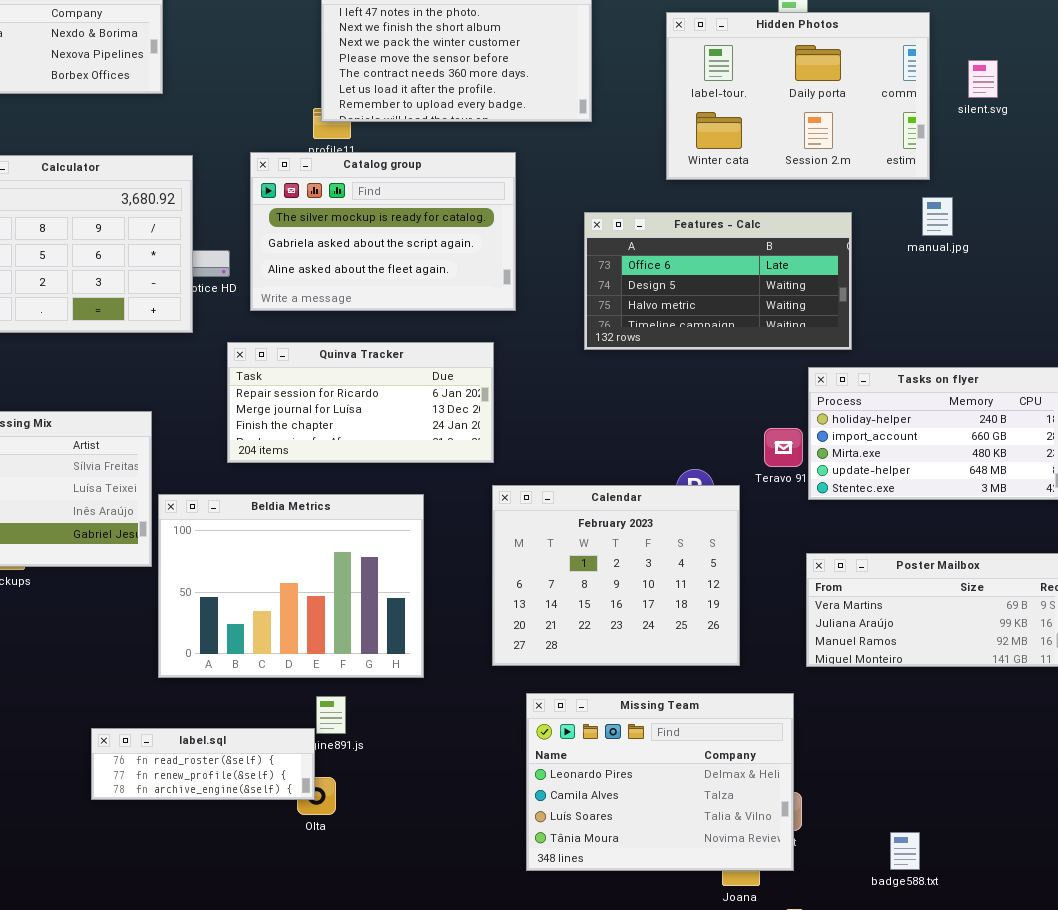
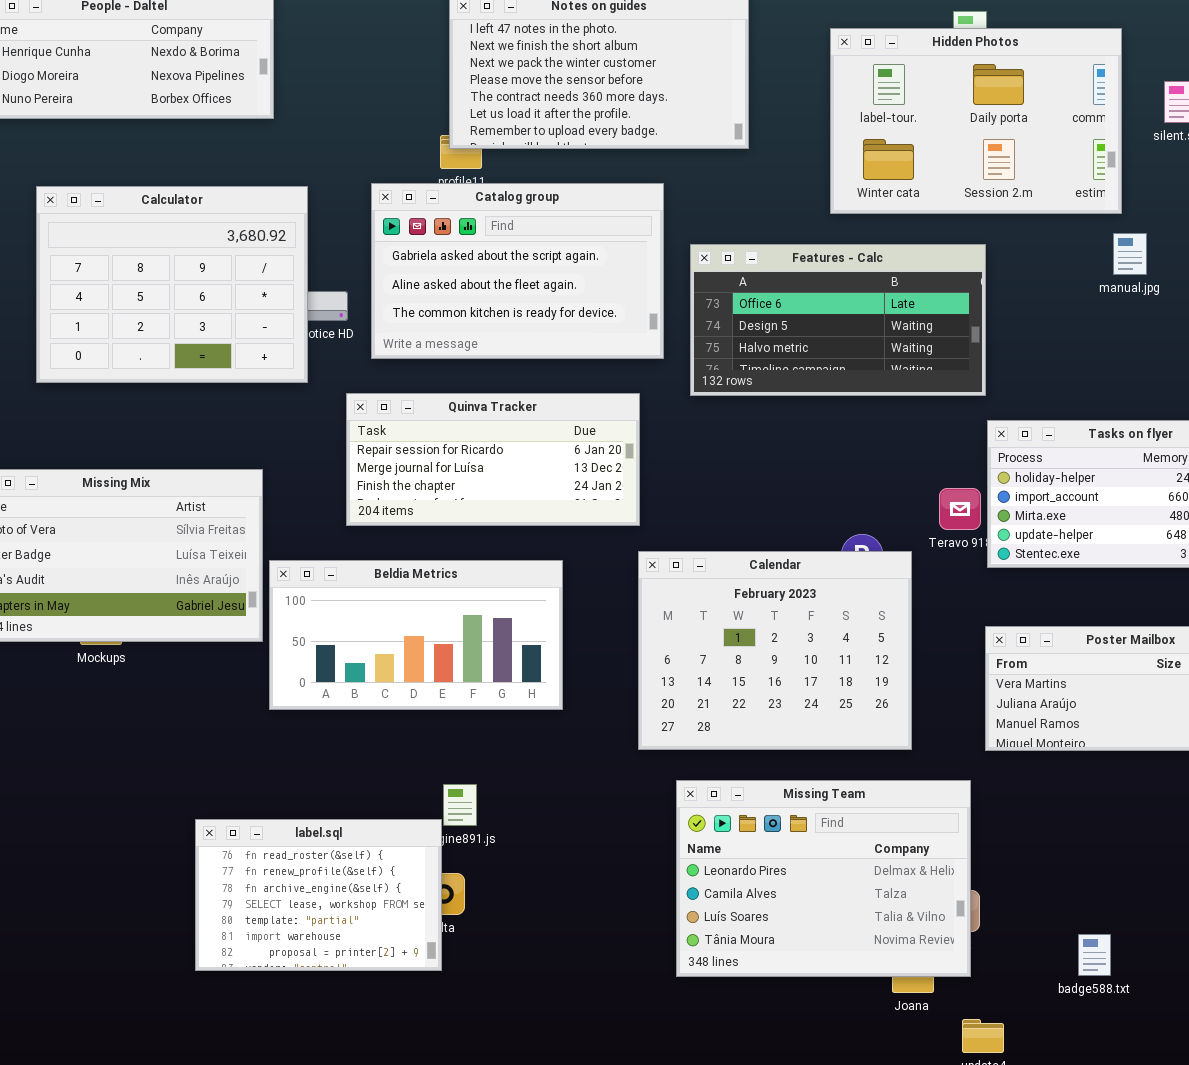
Catalog group: [250,152,516,311] -> [371,183,664,359], scrolled down 1 row
Features - Calc: [584,212,852,350] -> [690,244,986,396], moved
Beldia Metrics: [158,494,424,678] -> [269,560,563,710], resized
label.sql: [91,728,315,800] -> [195,819,442,971], resized

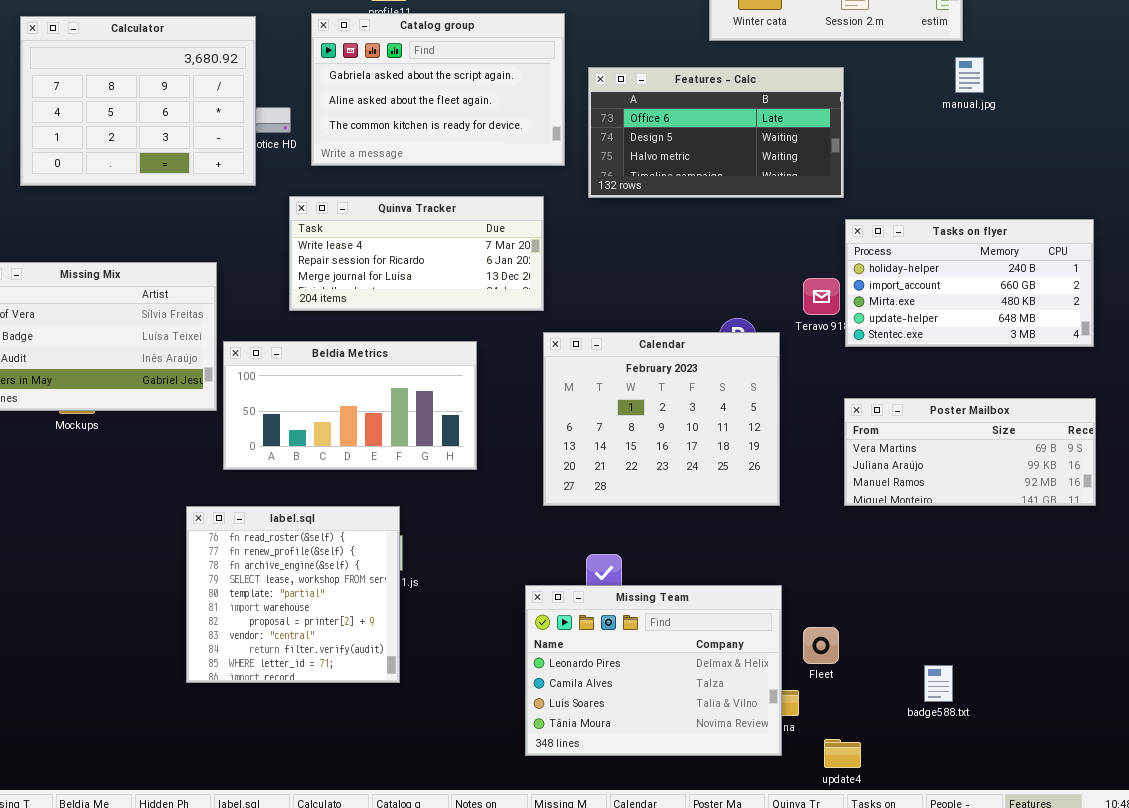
Quinva Tracker: [346,393,640,526] -> [289,196,544,311], scrolled up 1 row
Missing Team: [676,780,971,977] -> [525,585,782,756], moved
label.sql: [195,819,442,971] -> [186,506,400,683], moved, resized

